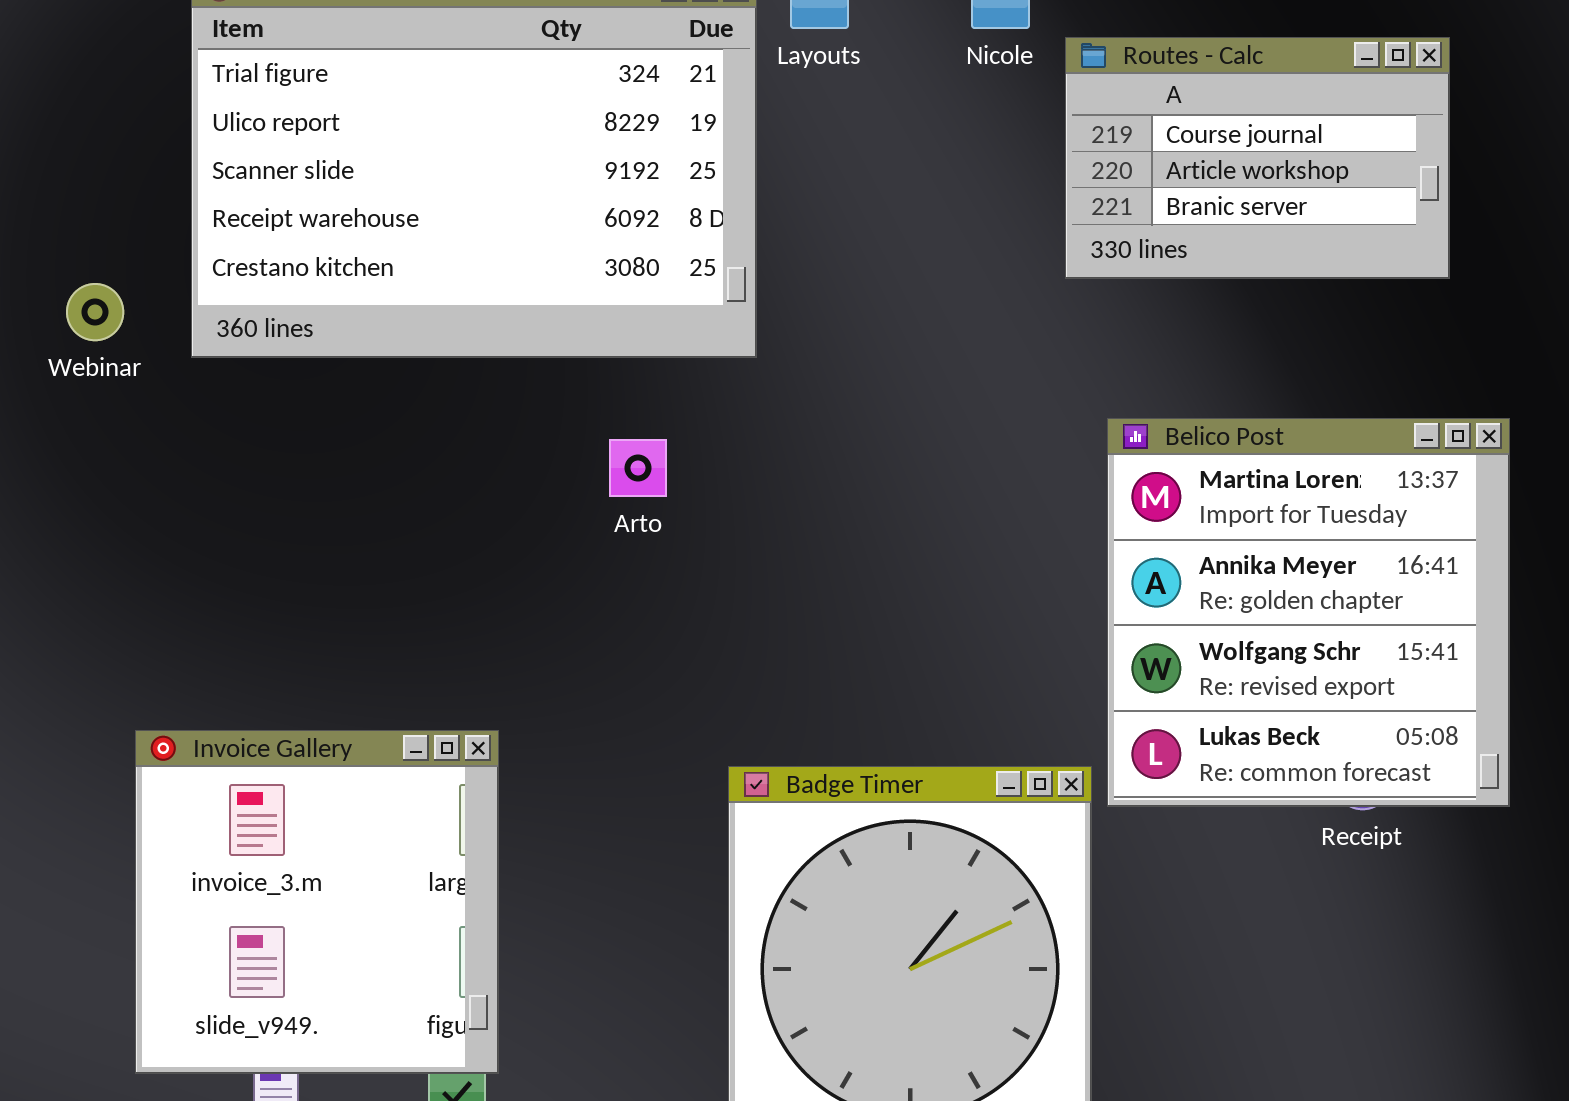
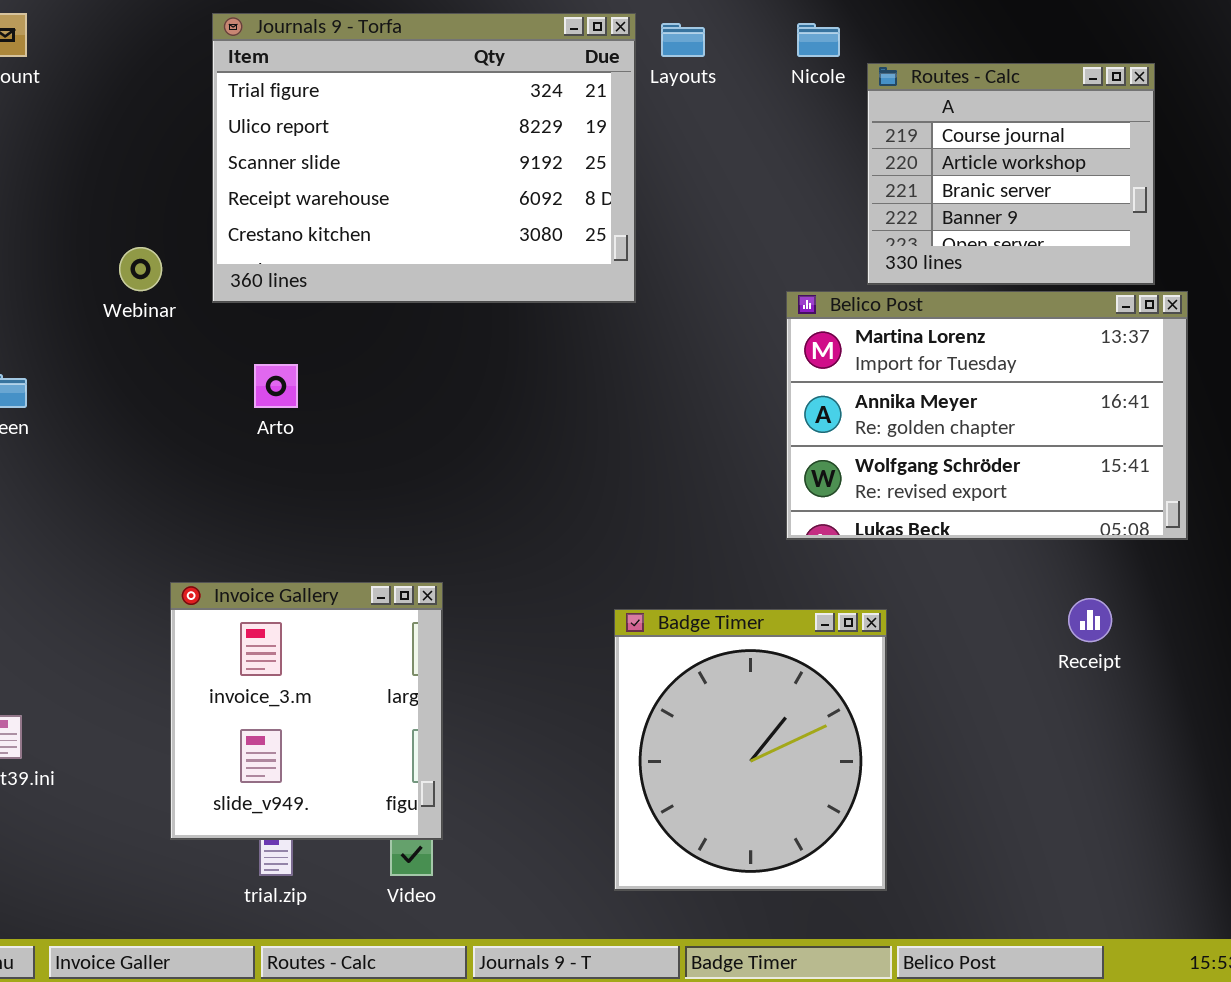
Routes - Calc: [1065,37,1450,279] -> [867,63,1155,285], resized
Belico Post: [1107,418,1510,807] -> [786,291,1188,540], moved, resized
Arto: [609,439,667,497] -> [254,364,298,408], moved

